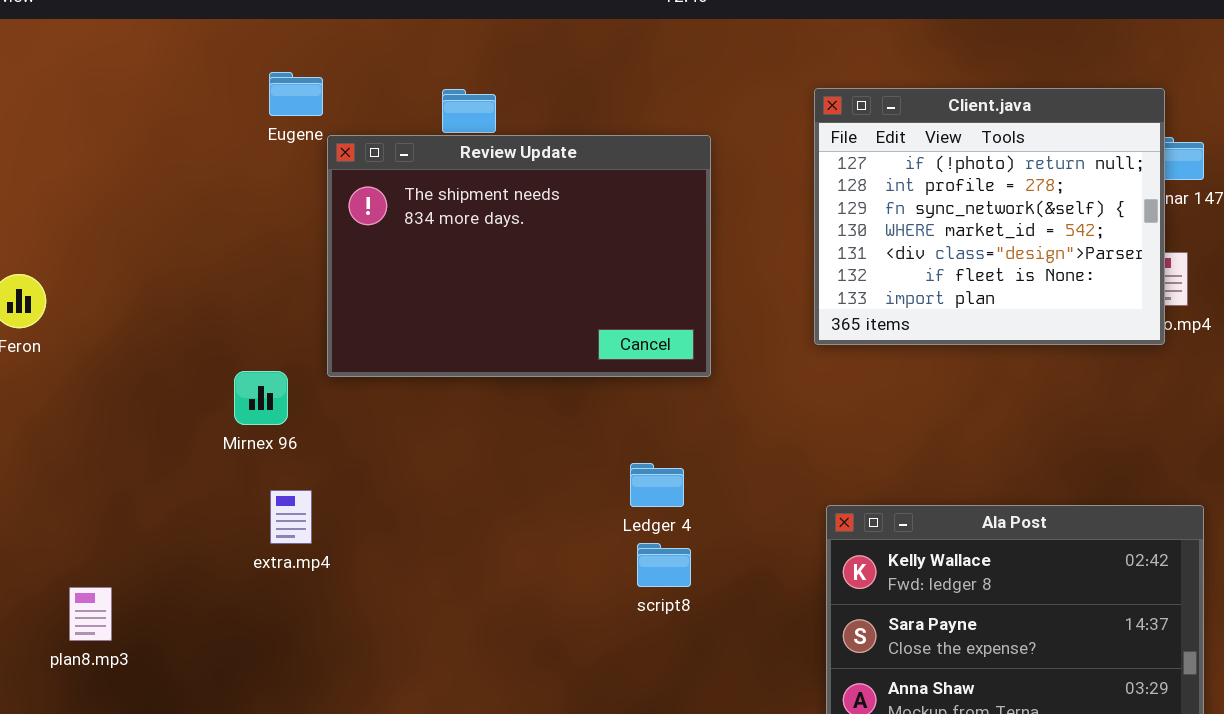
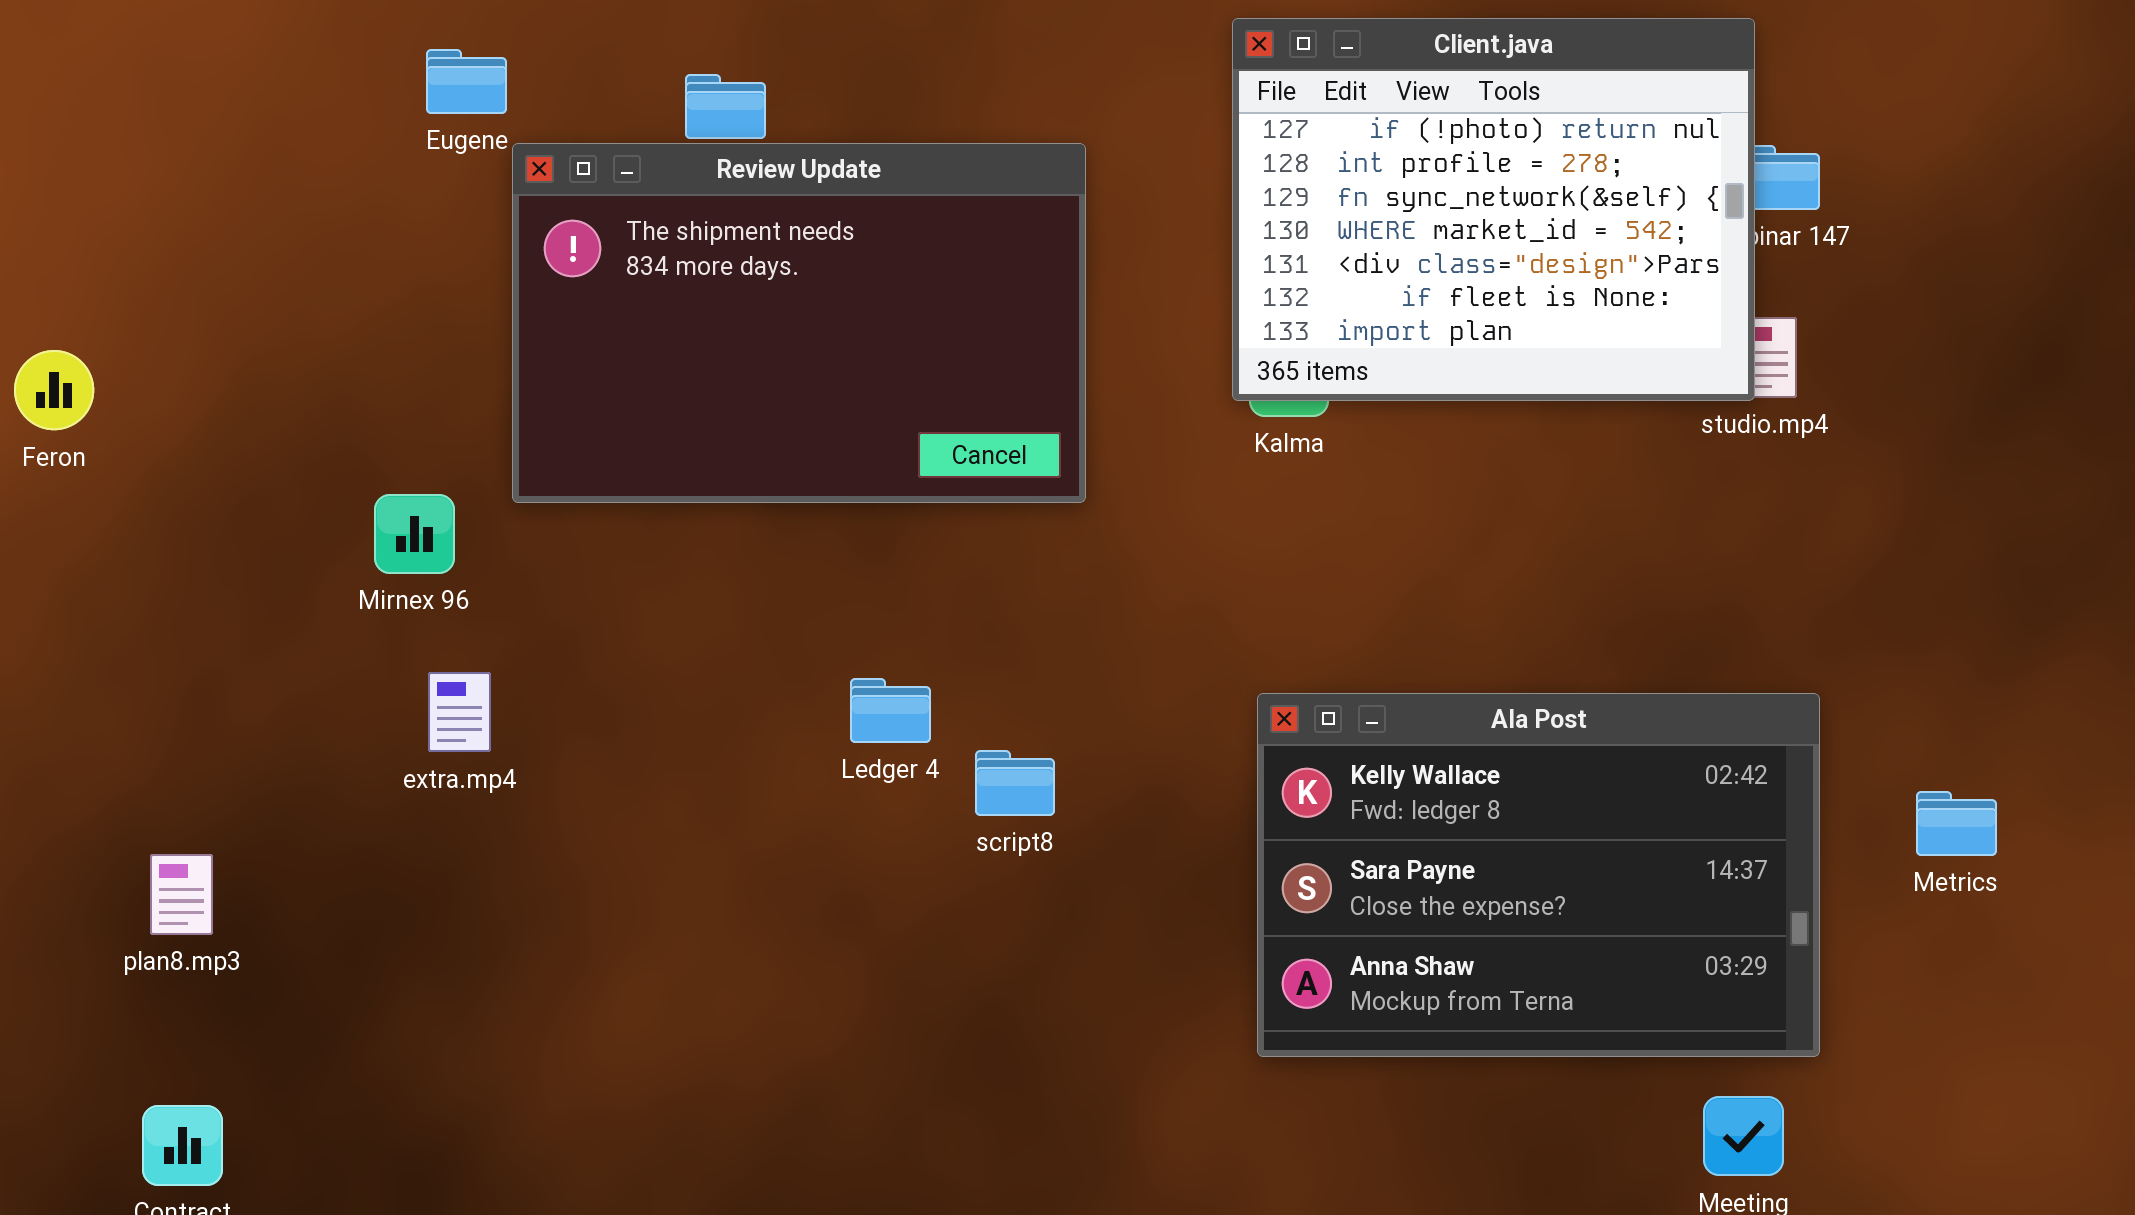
Client.java: [814,88,1165,345] -> [1232,18,1755,401], moved
Ledger 4: [630,463,684,507] -> [850,678,931,743], moved
plan8.mp3: [69,587,112,641] -> [150,854,213,935], moved

